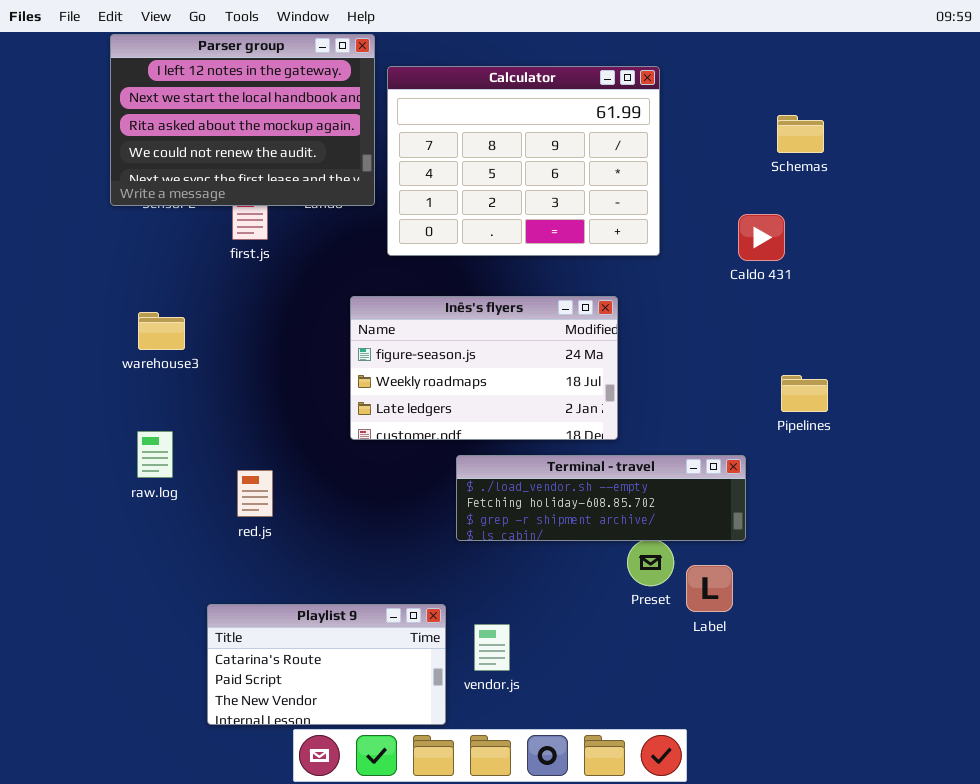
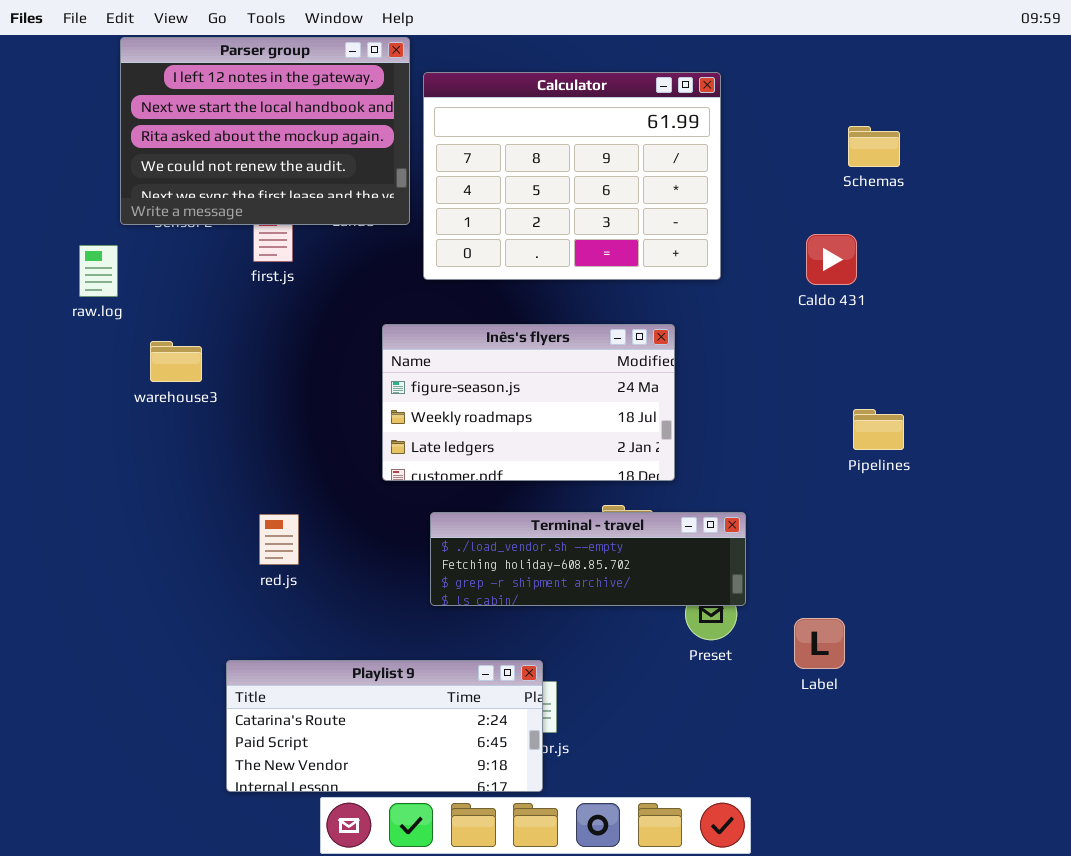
raw.log: [137,431,173,478] -> [79,245,118,297], moved
Terminal - travel: [456,455,746,541] -> [430,512,746,606], moved
Label: [686,565,733,612] -> [794,618,845,669], moved
Playlist 9: [207,604,446,725] -> [226,660,543,792], resized

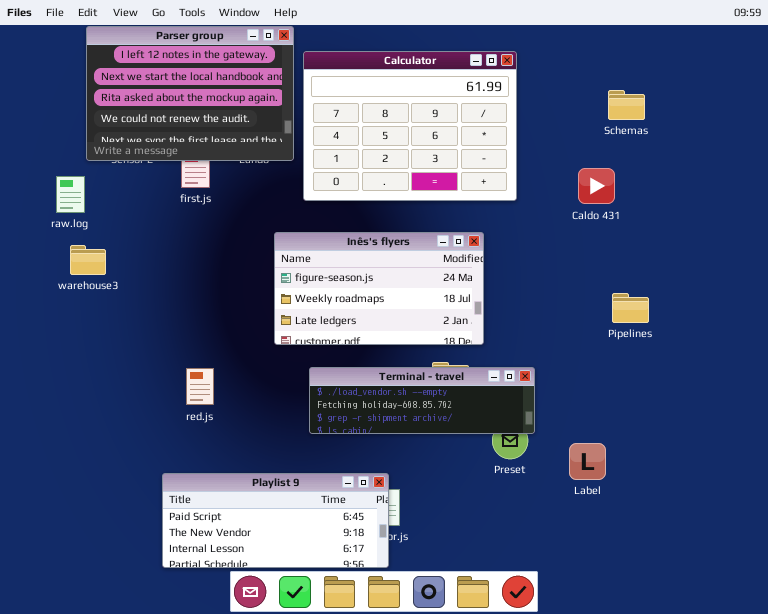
warehouse3: [150,341,202,382] -> [70,245,106,275], moved
Playlist 9: [226,660,543,792] -> [162,473,389,568], scrolled down 1 row

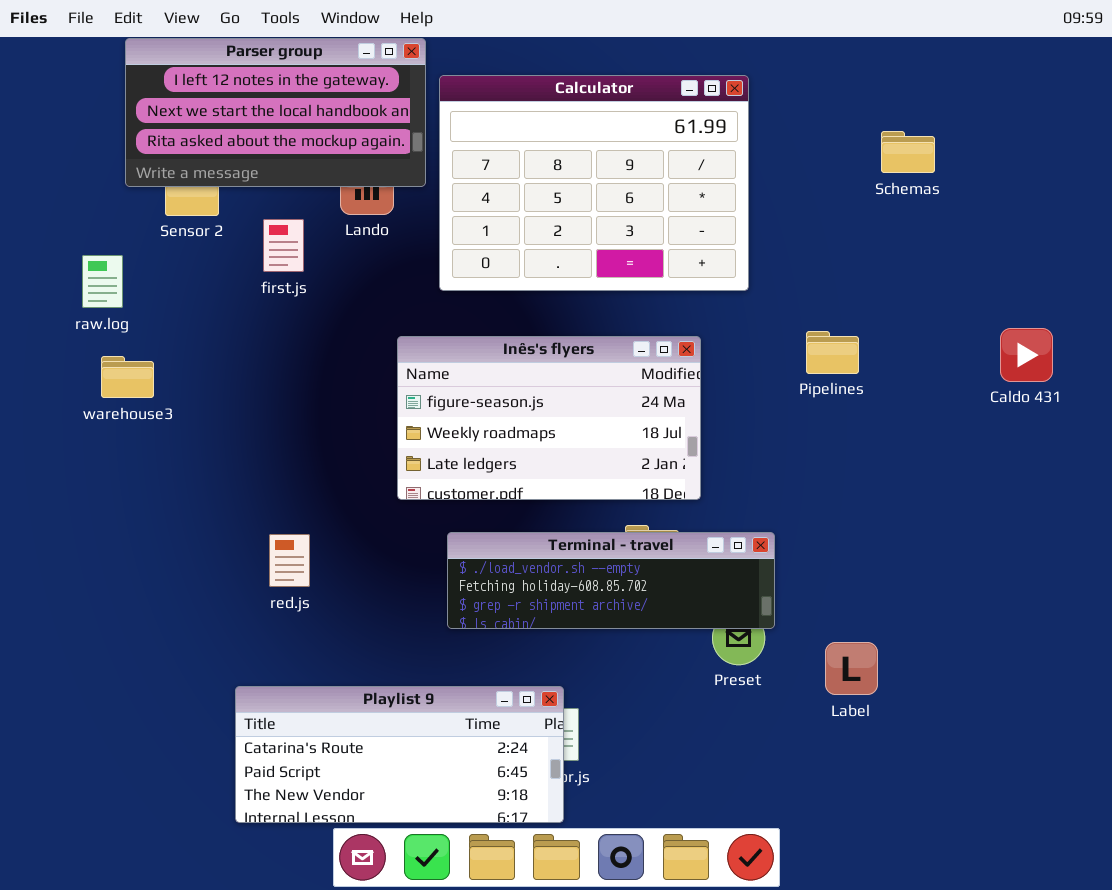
Parser group: [86,26,294,161] -> [125,38,426,187], resized
Caldo 431: [578,168,615,204] -> [1000,328,1053,382], moved
Pipelines: [612,293,649,323] -> [806,331,859,374], moved
Playlist 9: [162,473,389,568] -> [235,686,564,823], scrolled up 1 row

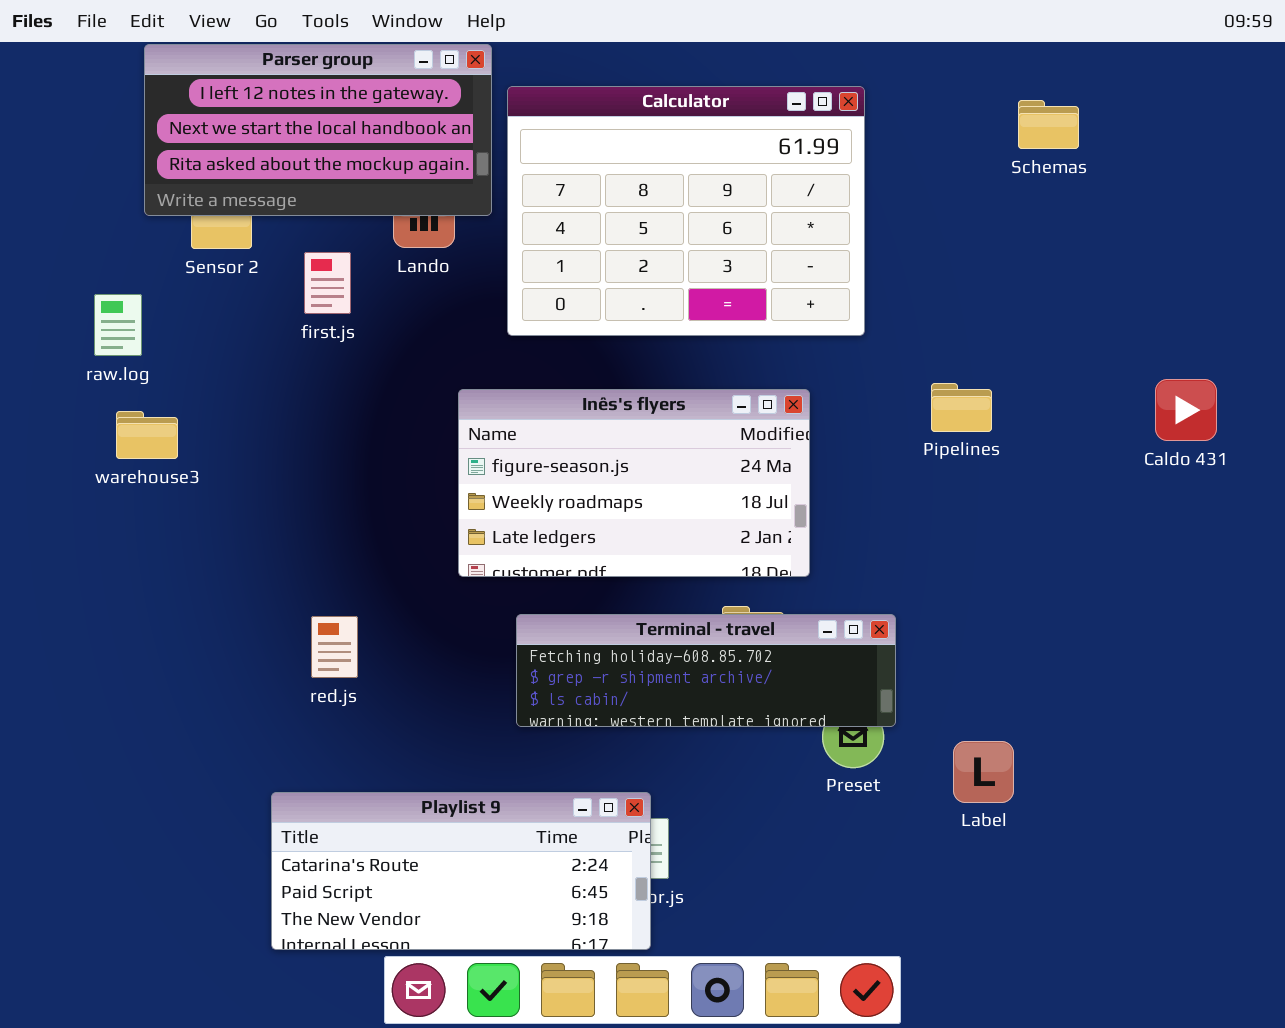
Schemas: [881,131,935,173] -> [1018,100,1079,149], moved
Terminal - travel: [447,532,775,629] -> [516,614,896,727], scrolled down 1 row

